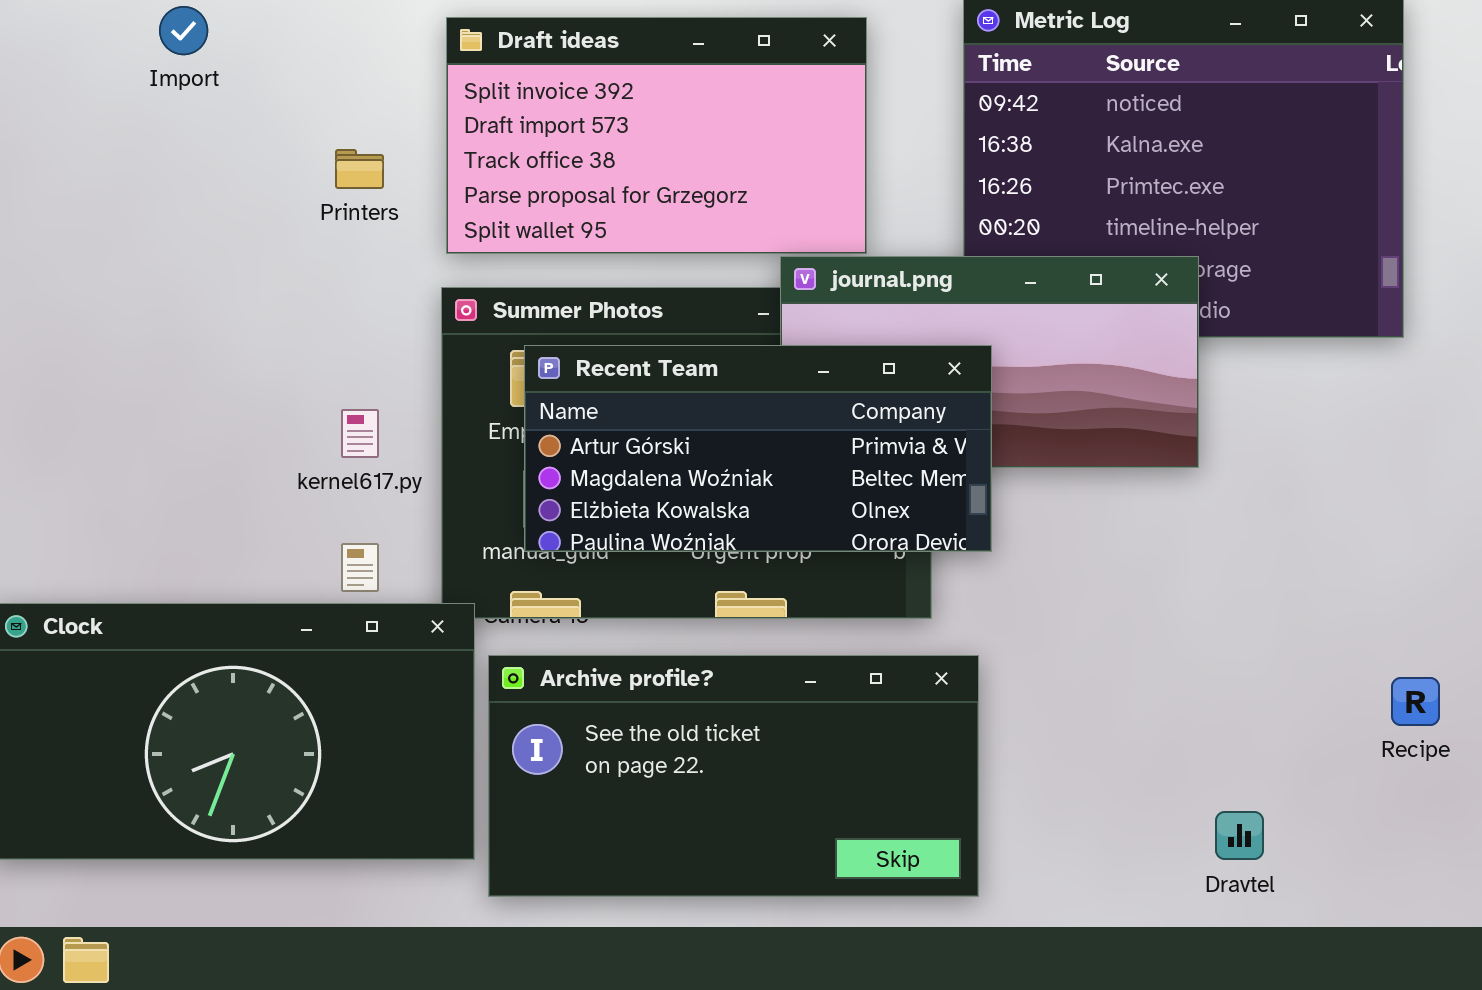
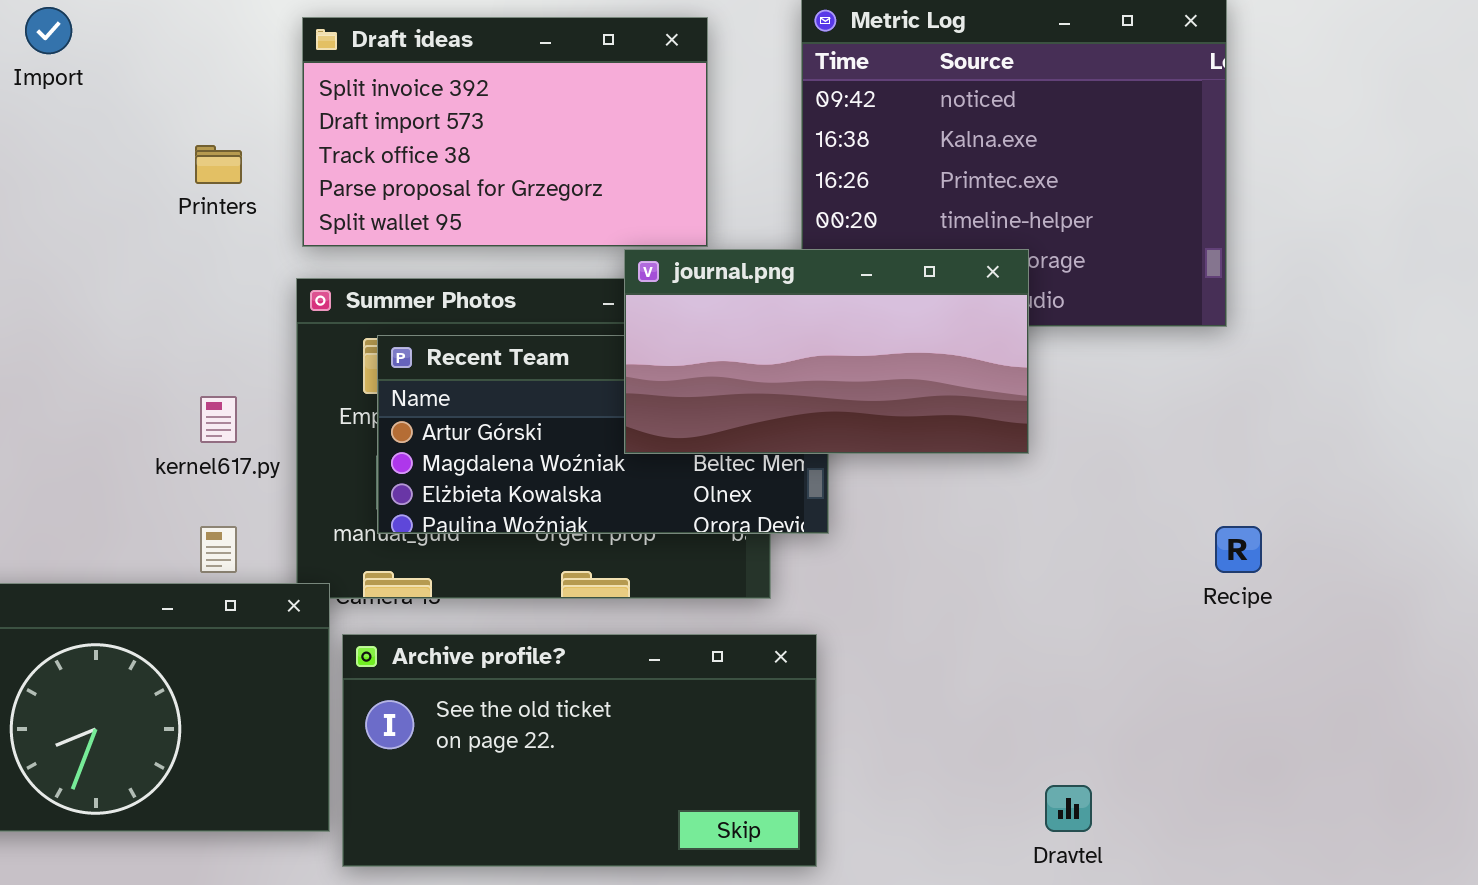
journal.png: [780,256,1199,468] -> [624,249,1029,454], raised
Recipe: [1391,677,1440,726] -> [1215,526,1262,573], moved

